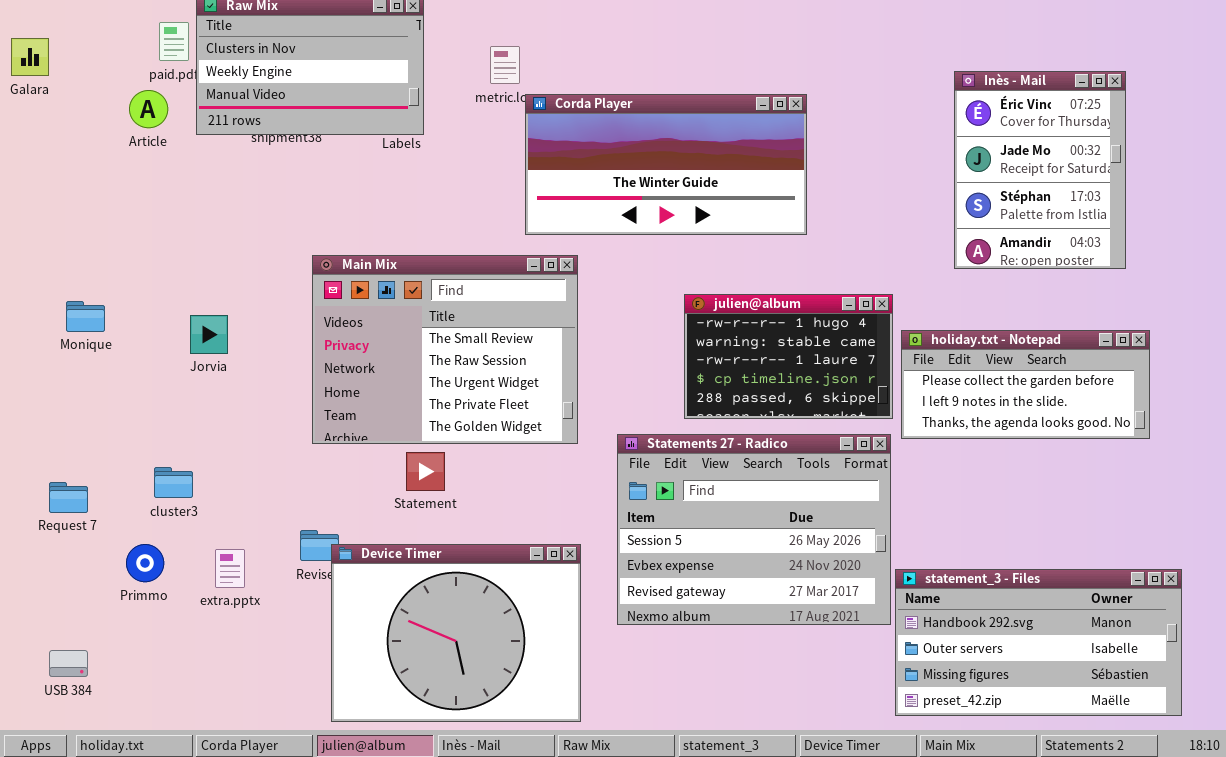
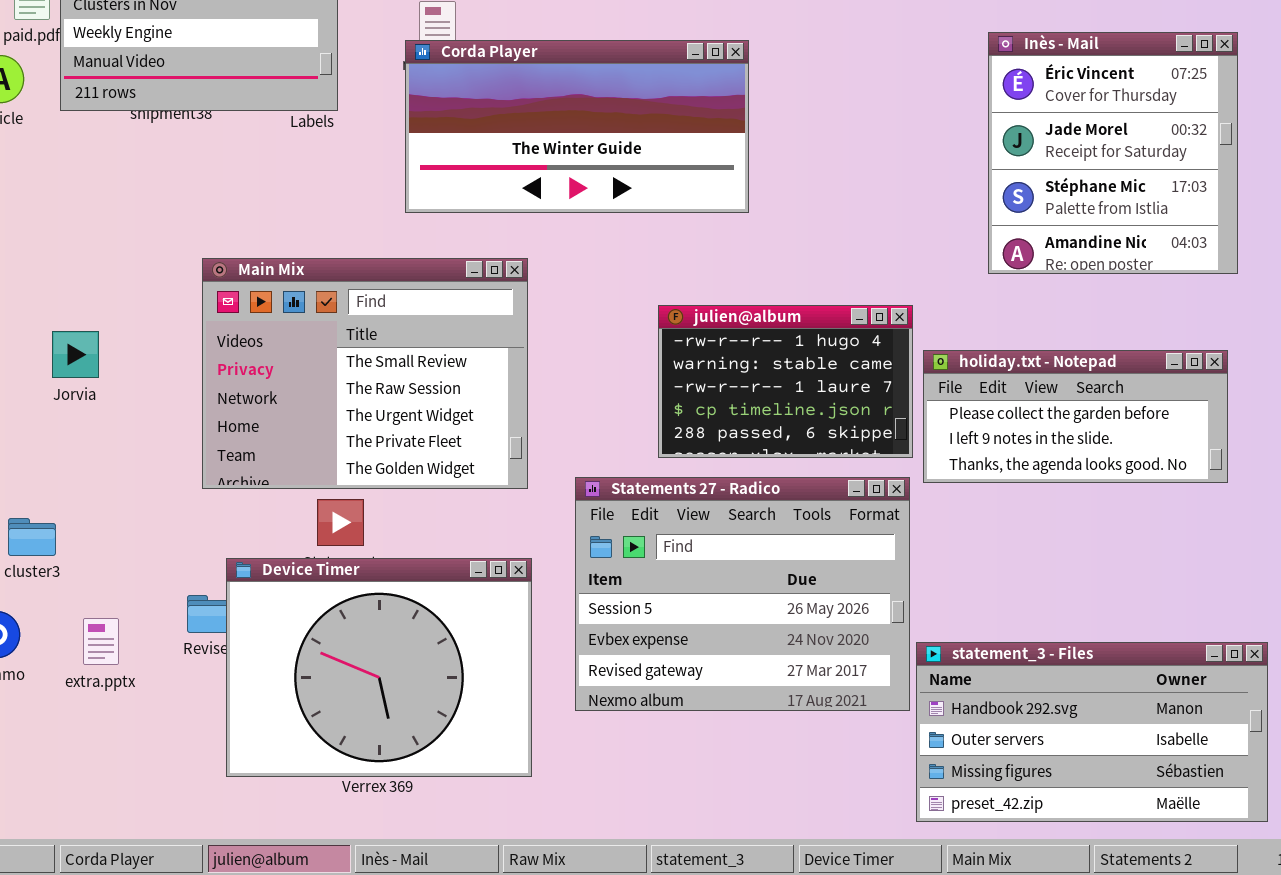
Inès - Mail: [954,71,1126,269] -> [988,32,1238,274], resized
Corda Player: [525,94,807,235] -> [405,40,749,213], moved
Device Timer: [331,544,581,722] -> [226,558,532,777], moved

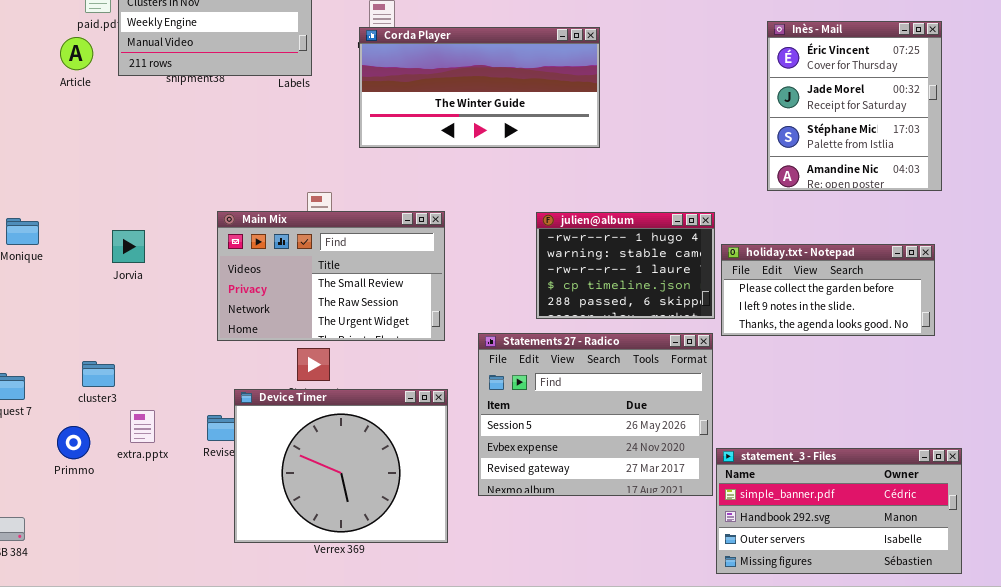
Main Mix: [202,258,528,489] -> [217,211,445,341], resized
extra.pptx: [83,618,119,665] -> [130,410,155,443], moved
statement_3 - Files: [916,642,1268,822] -> [716,448,962,574], scrolled up 1 row

